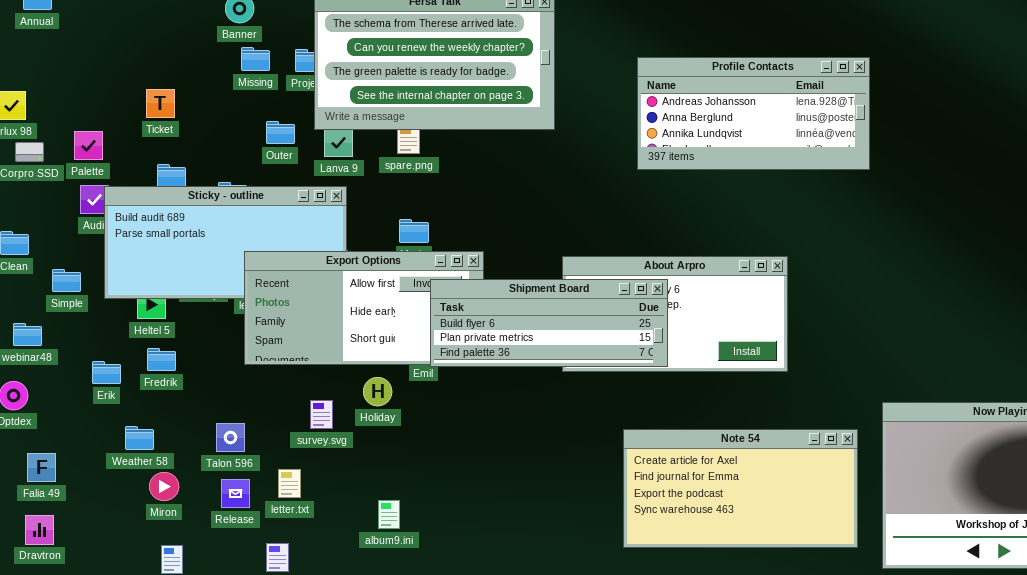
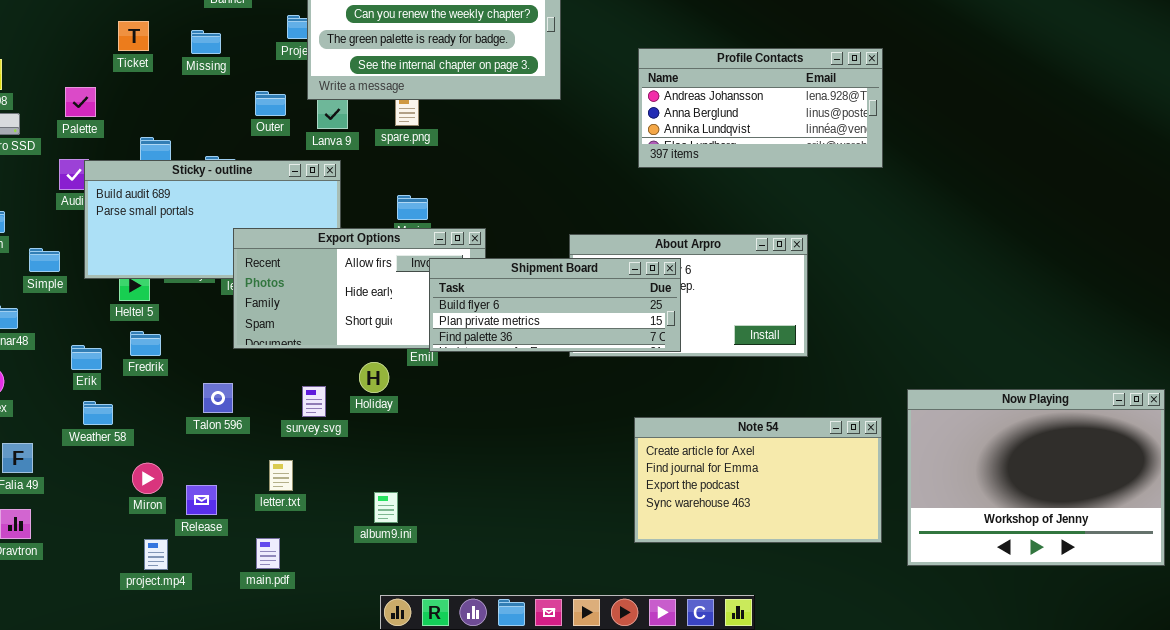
Missing: [241,47,270,71] -> [191,30,221,54], moved
Profile Contacts: [637,57,870,170] -> [638,48,883,168], moved
Ticket: [146,89,175,118] -> [118,21,149,51], moved
Palette: [74,131,103,160] -> [65,87,96,117], moved
Talon 596: [216,423,245,452] -> [203,383,233,413], moved
Weather 58: [125,426,154,450] -> [83,401,113,425], moved
Release: [221,479,250,508] -> [186,485,217,515], moved

